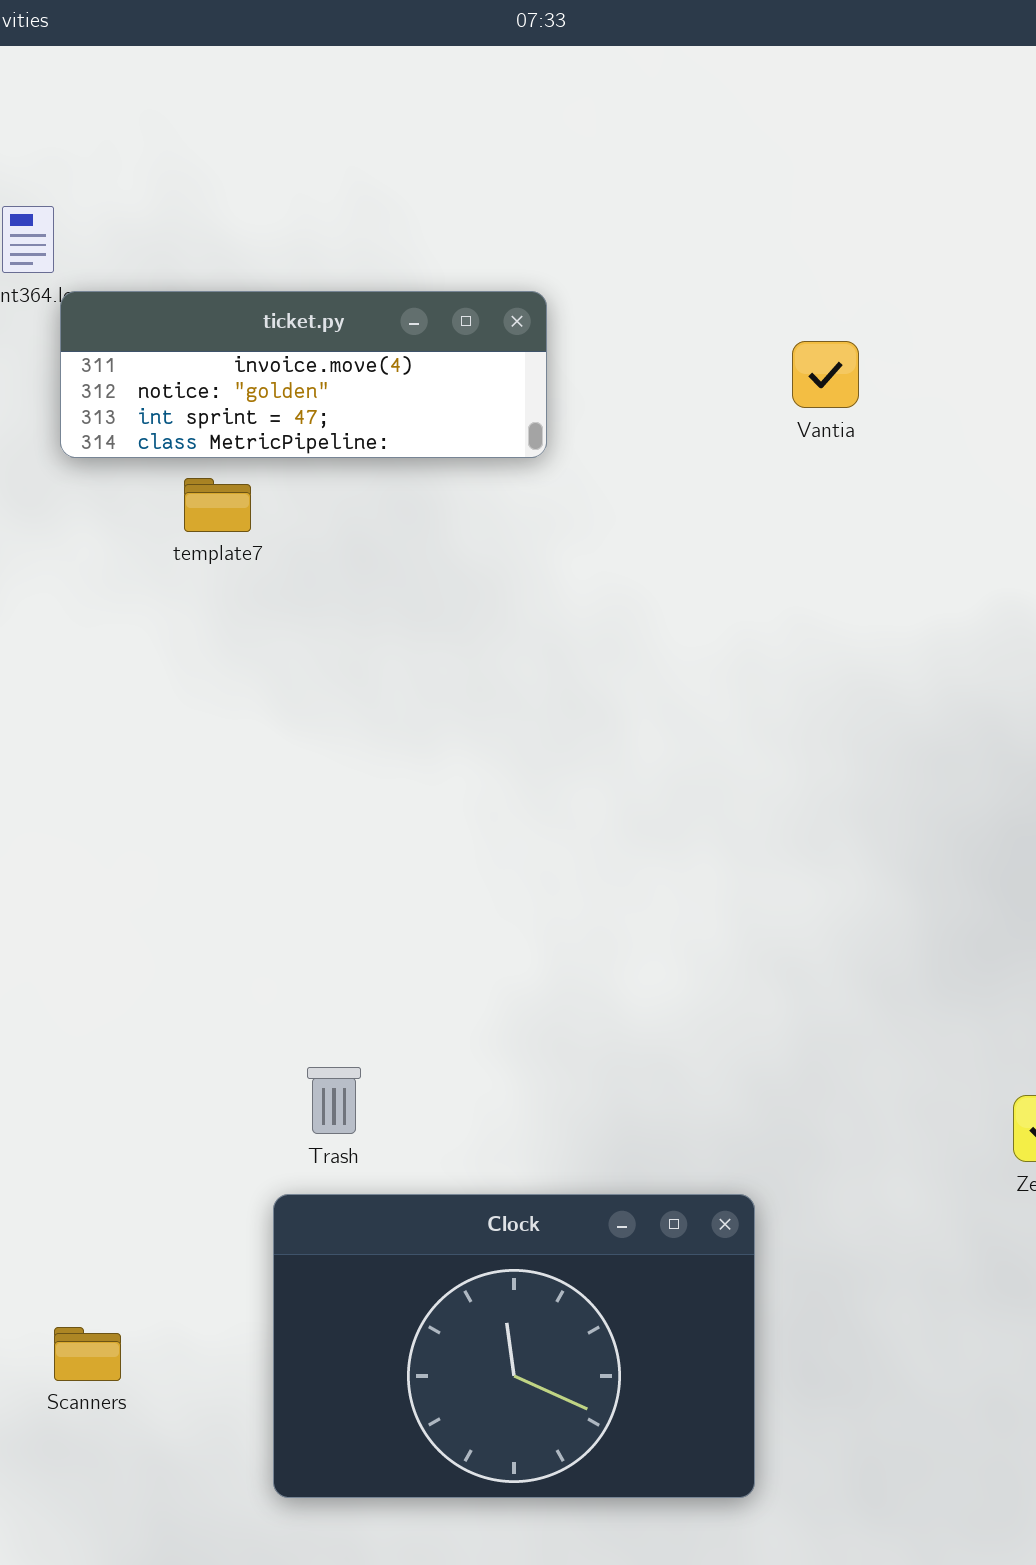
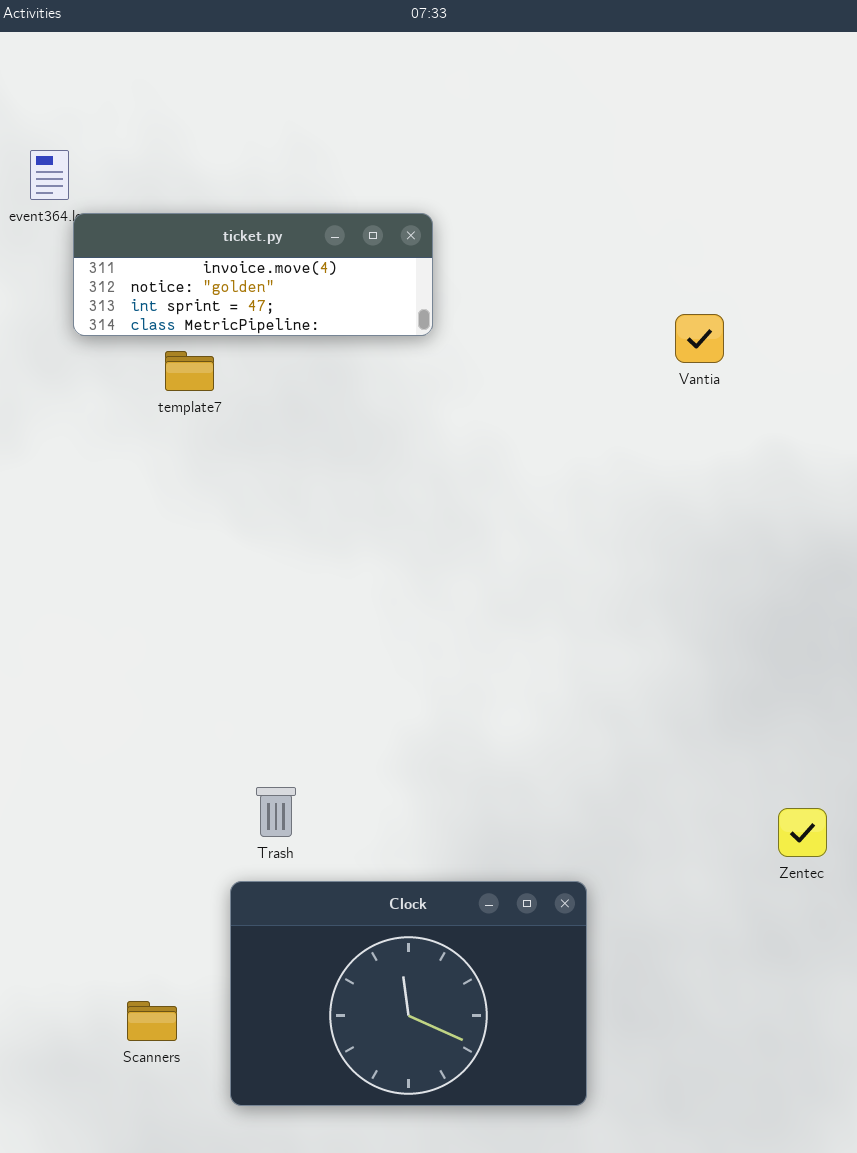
Vantia: [792,341,859,408] -> [675,314,724,363], moved
Scanners: [54,1327,121,1381] -> [127,1001,177,1041], moved

